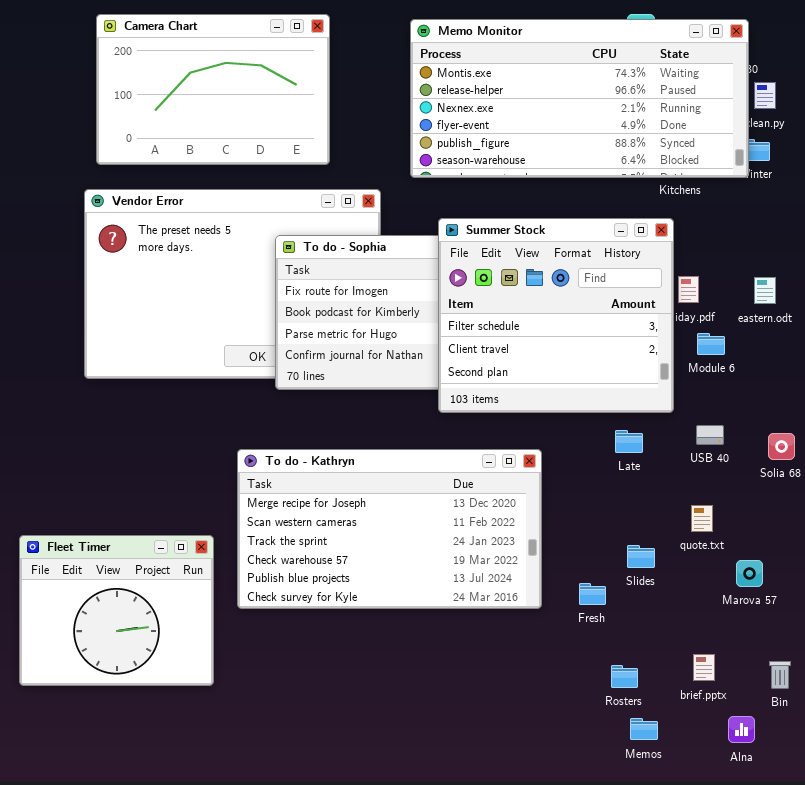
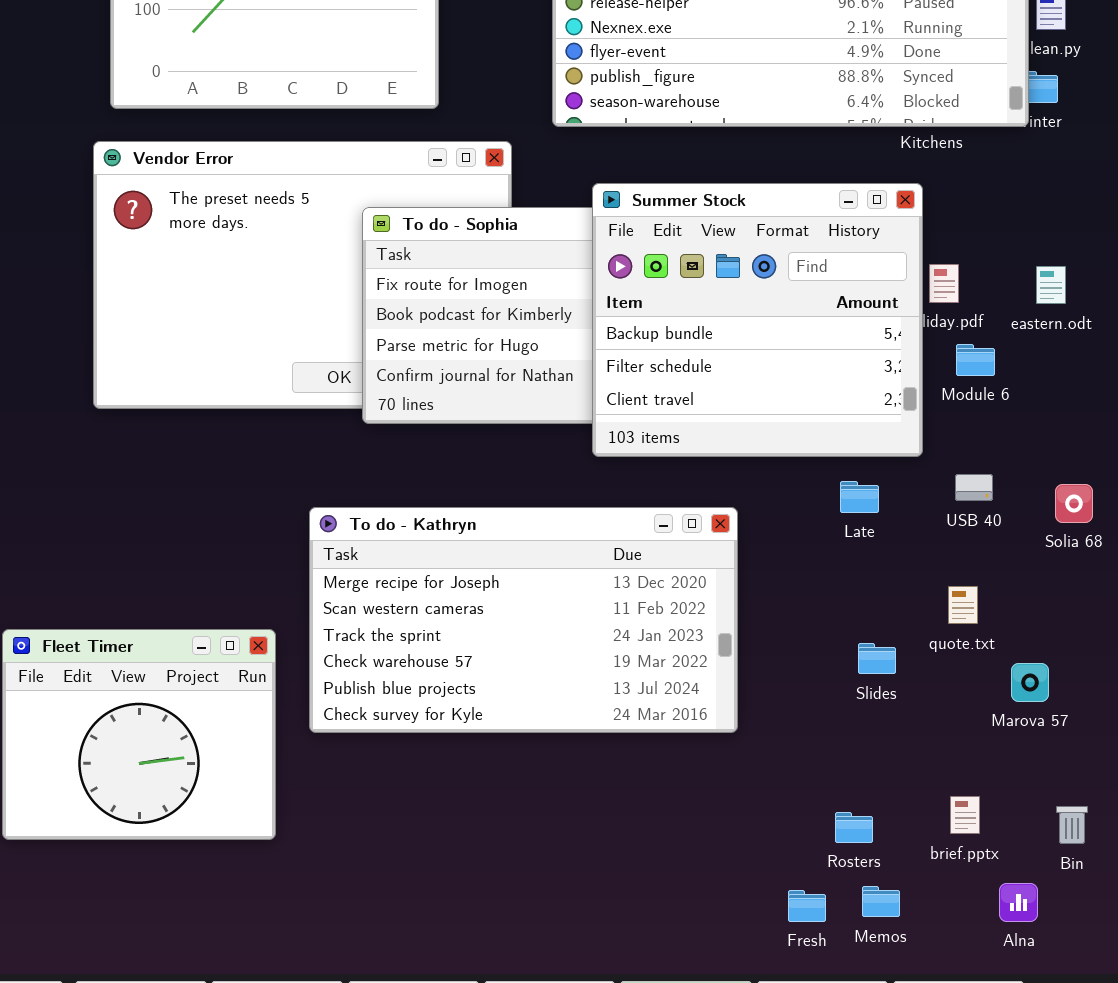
Summer Stock: [438,218,674,413] -> [592,183,923,457], scrolled up 1 row
Fresh: [579,583,606,605] -> [788,890,826,922], moved

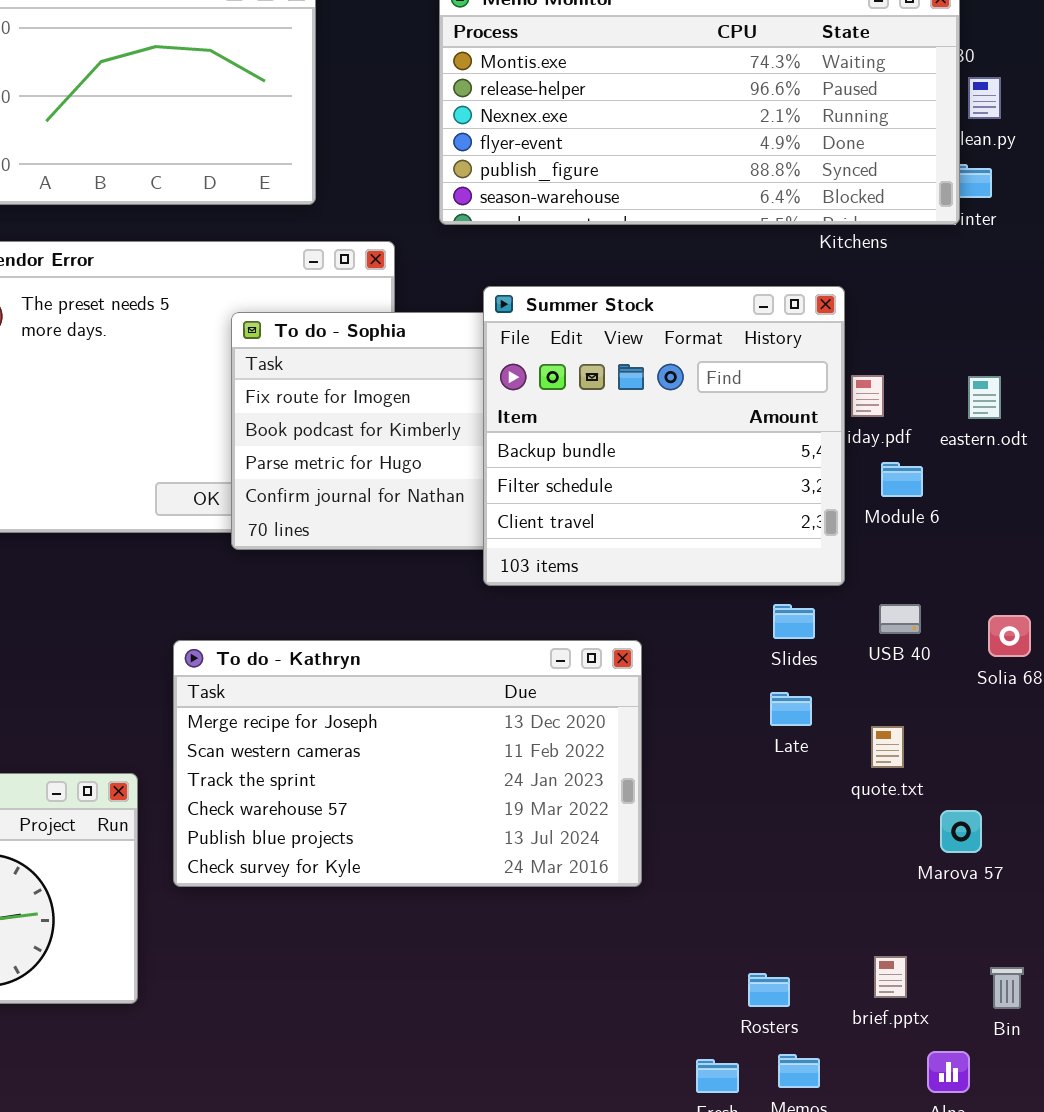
Late: [840,481,879,513] -> [770,692,812,726], moved
Slides: [858,643,896,674] -> [773,604,815,639], moved

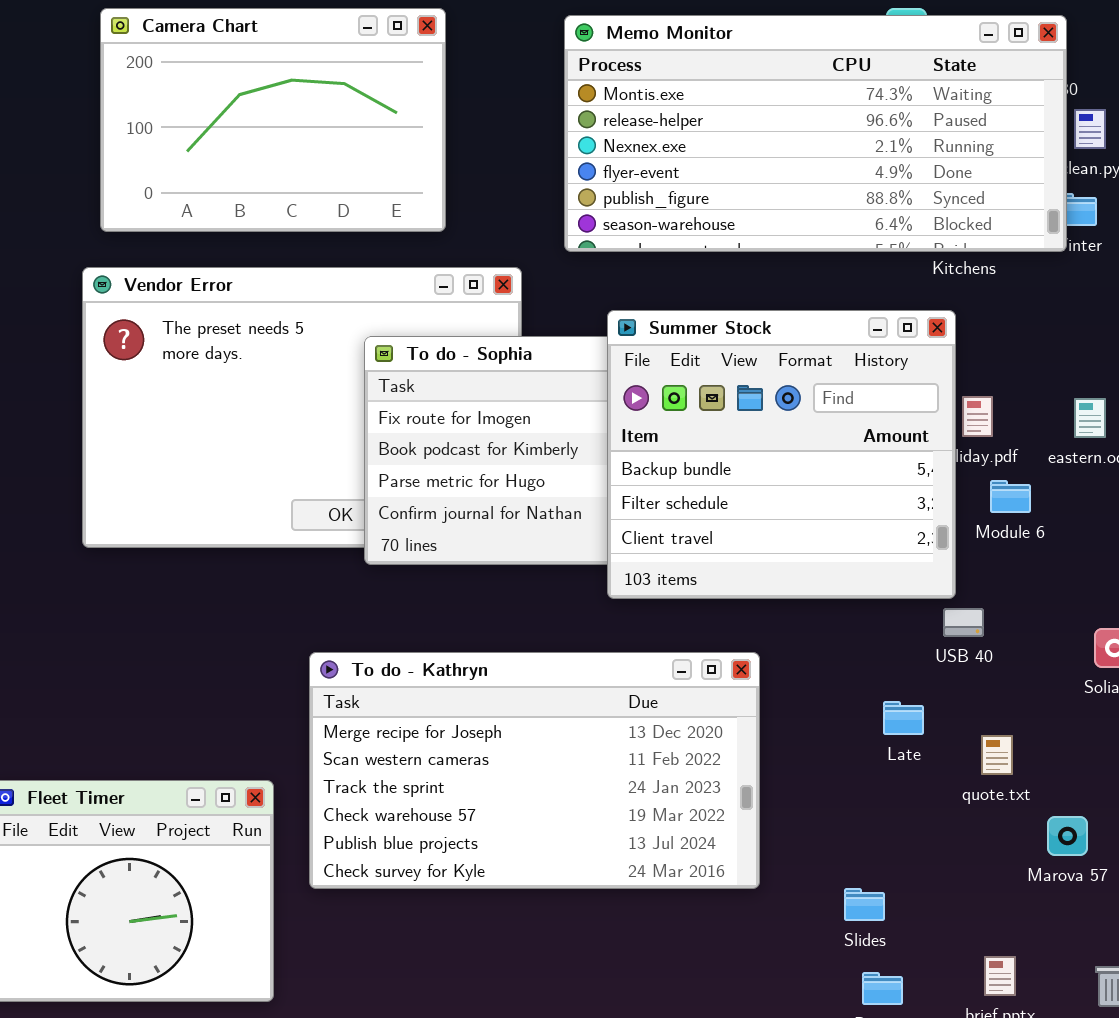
Slides: [773,604,815,639] -> [844,888,885,921], moved
USB 40: [879,604,921,634] -> [943,608,984,637], moved

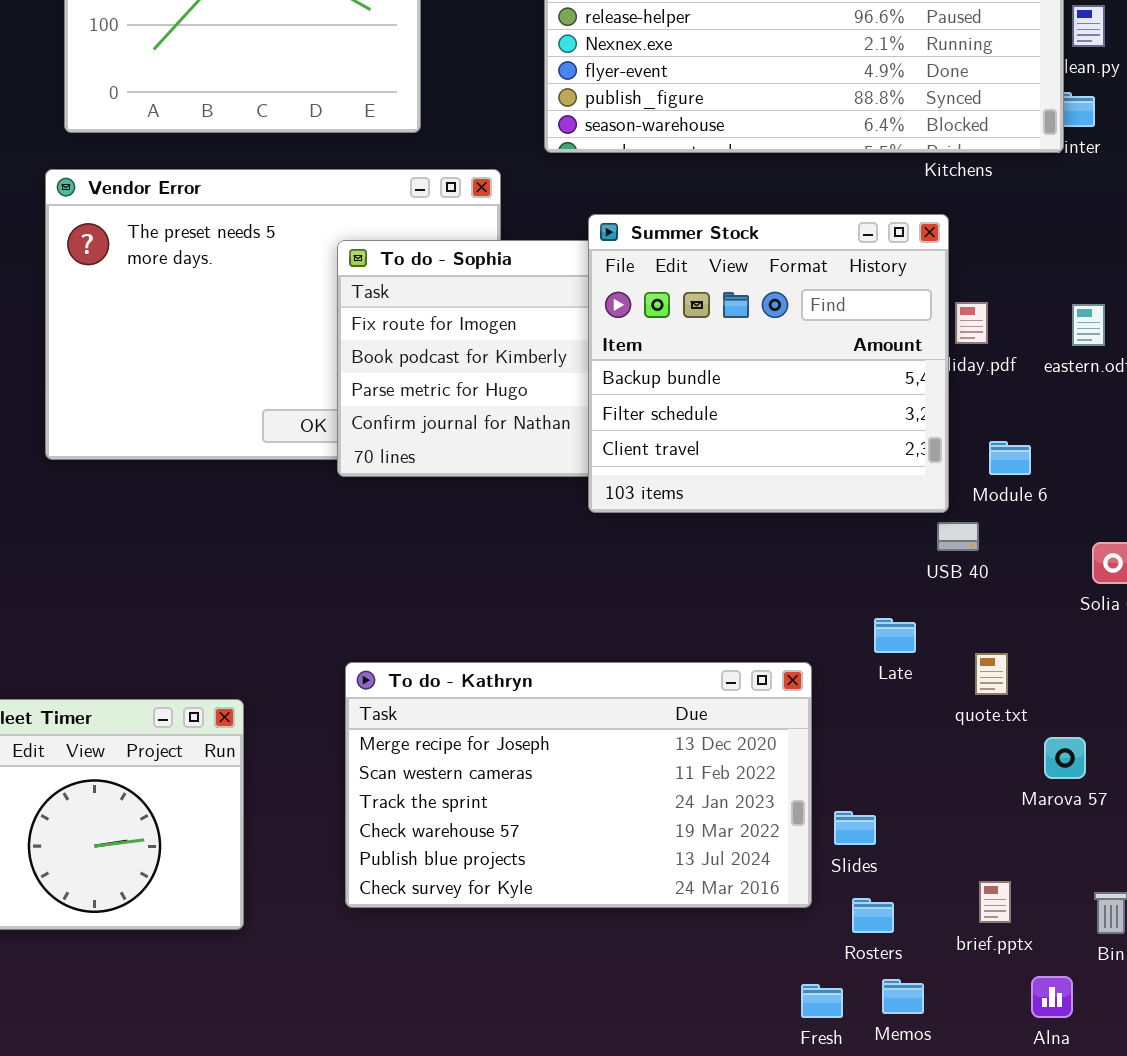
Module 6: [990,480,1031,513] -> [989,441,1031,475], moved
To do - Kathryn: [309,652,760,889] -> [345,662,812,908], moved

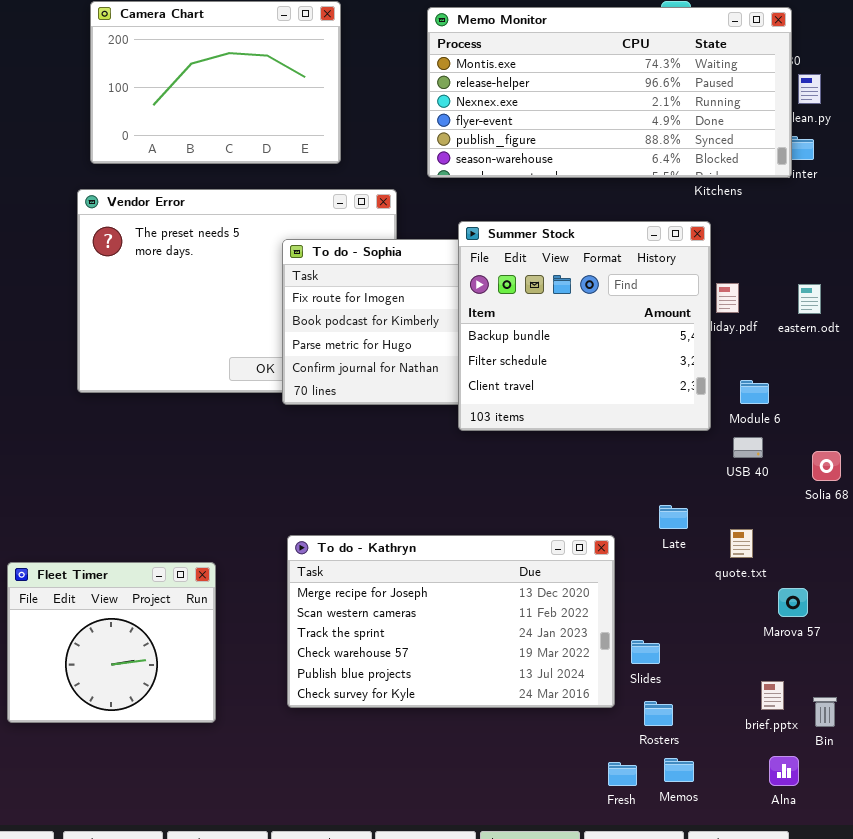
USB 40: [937,522,979,551] -> [733,437,763,458], moved
brief.pptx: [979,881,1011,923] -> [761,681,784,710], moved

